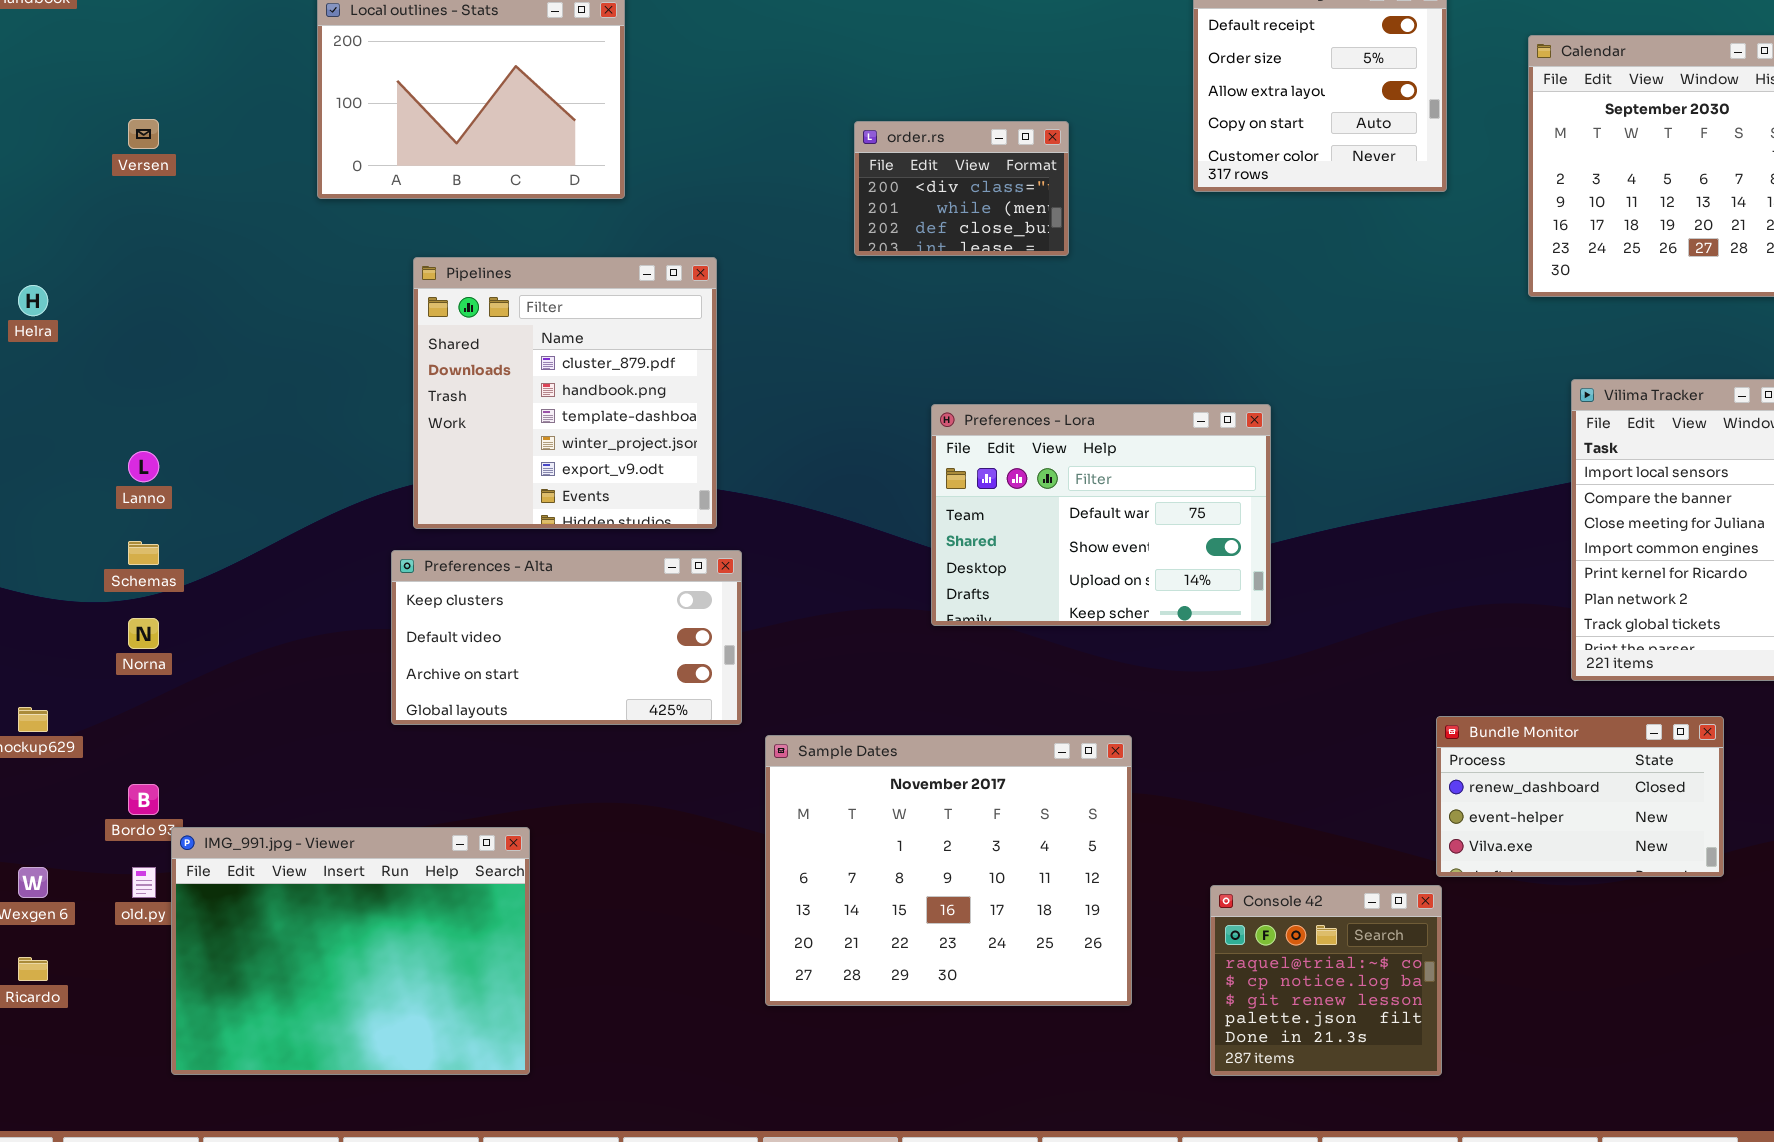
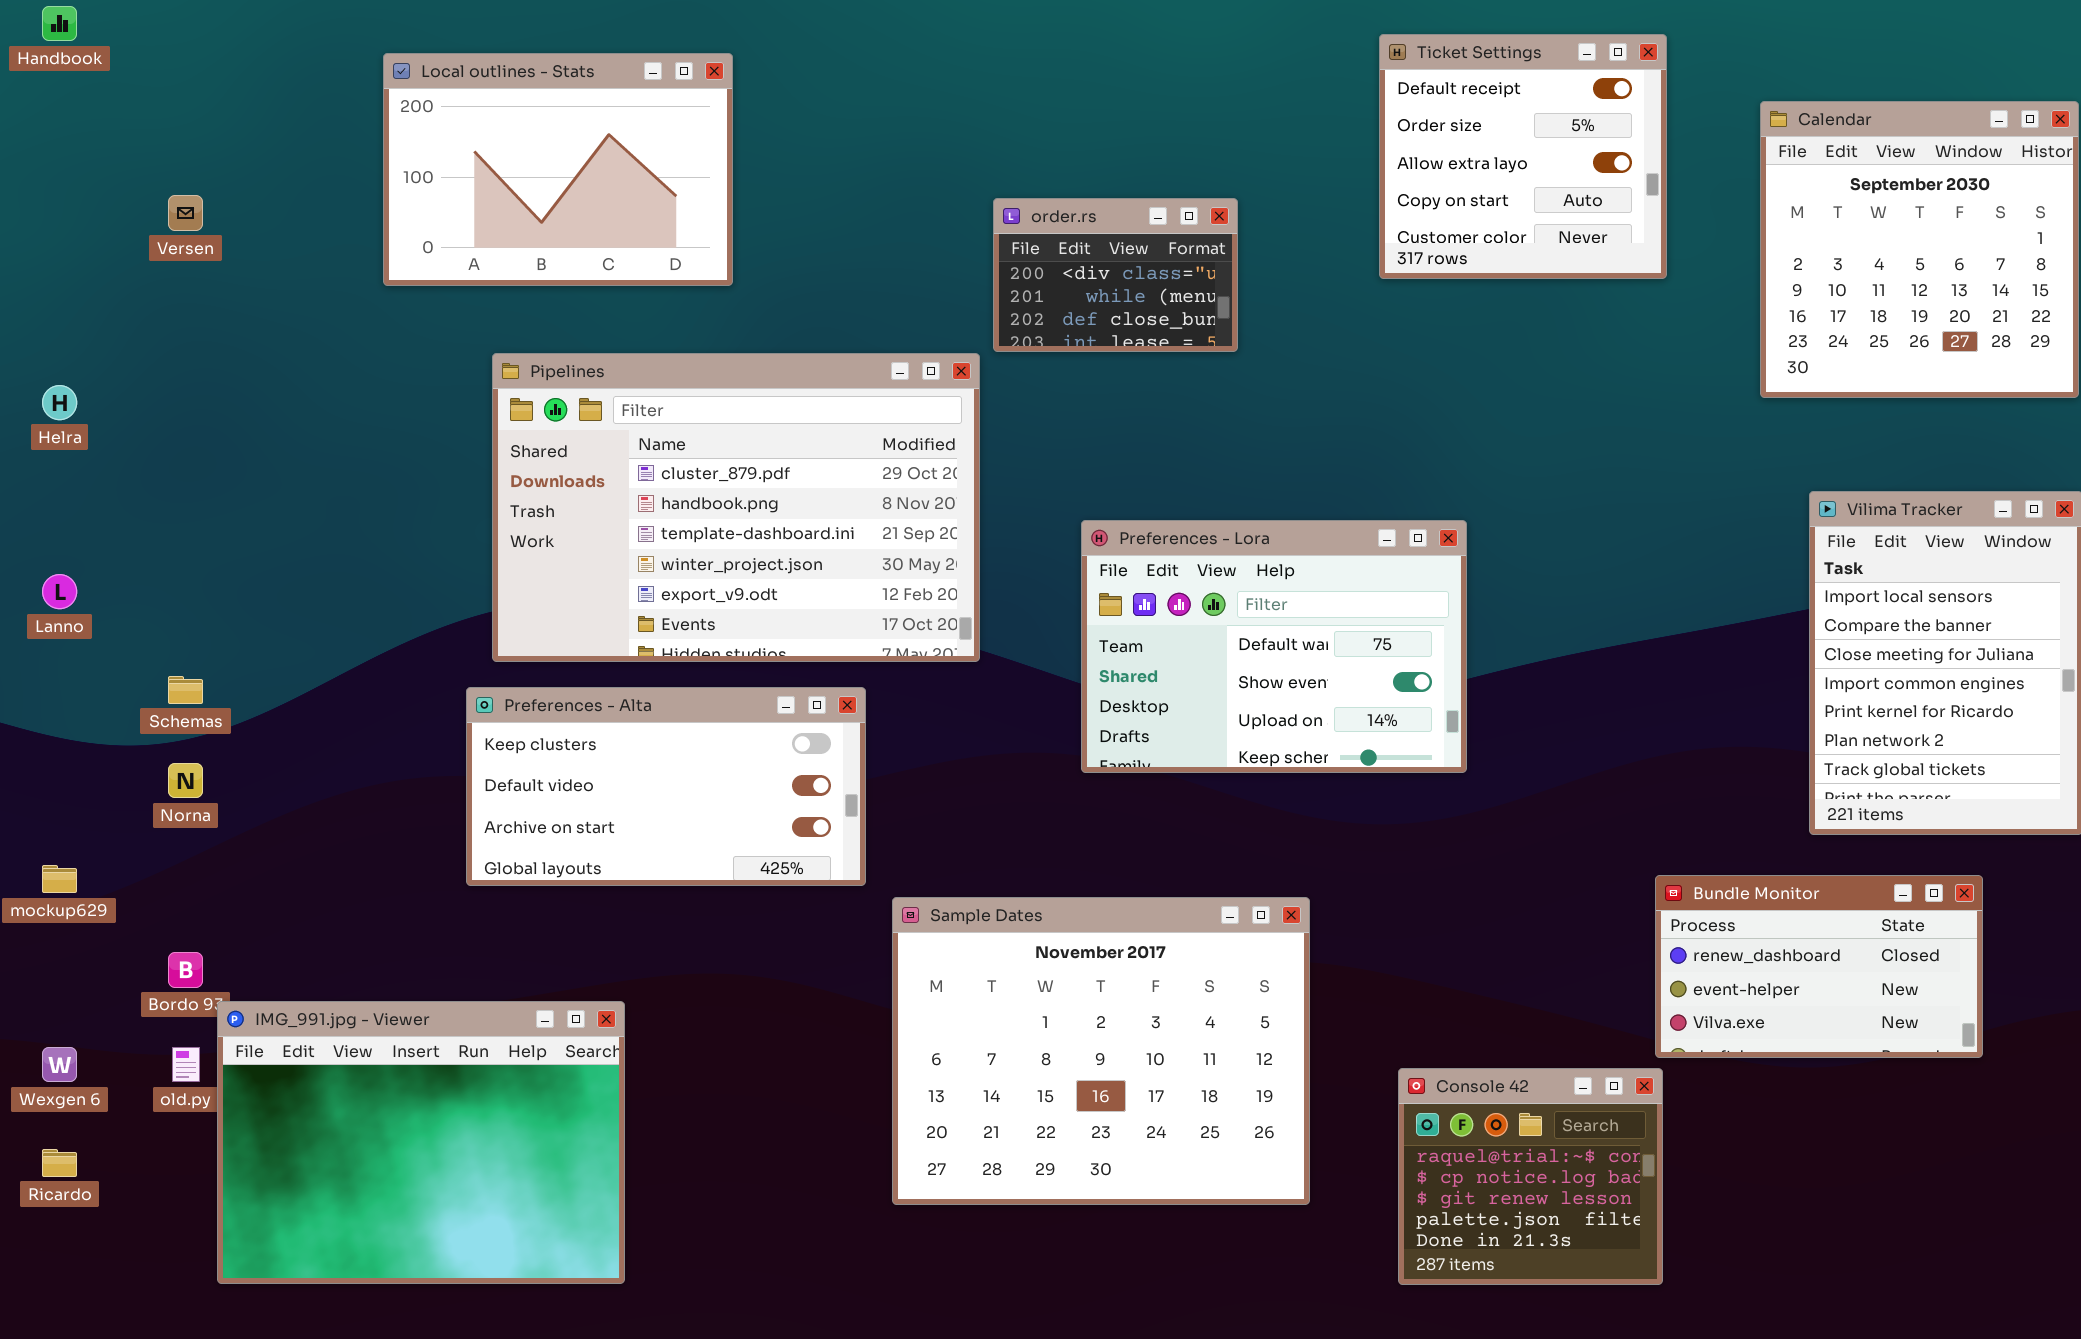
Pipelines: [413,257,717,529] -> [492,353,980,662], resized
Lanno: [128,451,159,482] -> [42,574,77,609], moved

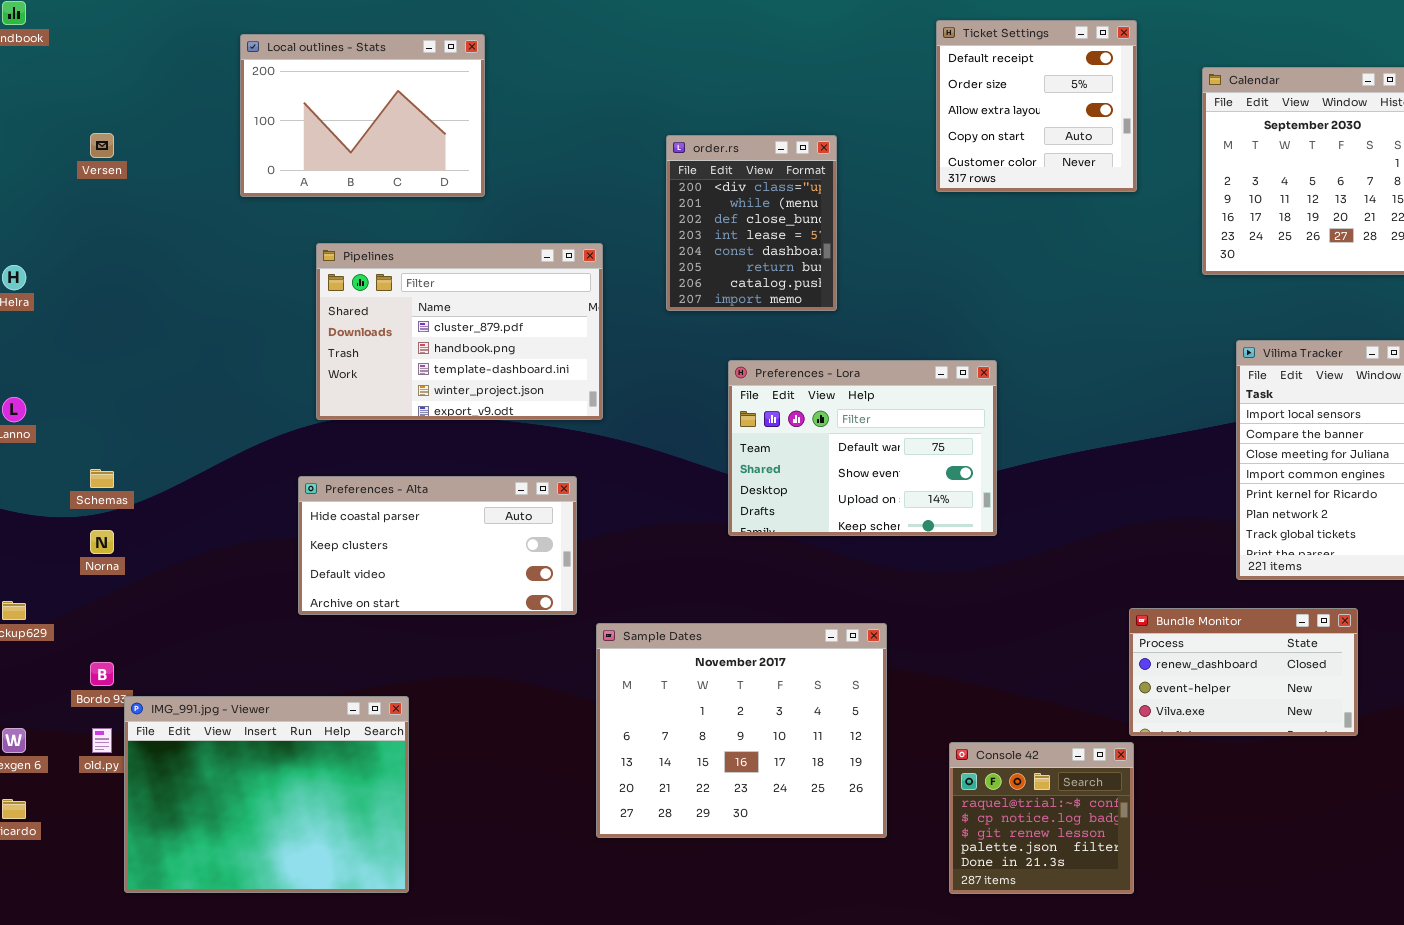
order.rs: [993,198,1238,352] -> [666,135,837,311], resized
Pipelines: [492,353,980,662] -> [316,243,603,420], resized
Preferences - Alta: [466,687,866,886] -> [298,476,577,615], scrolled up 1 row

